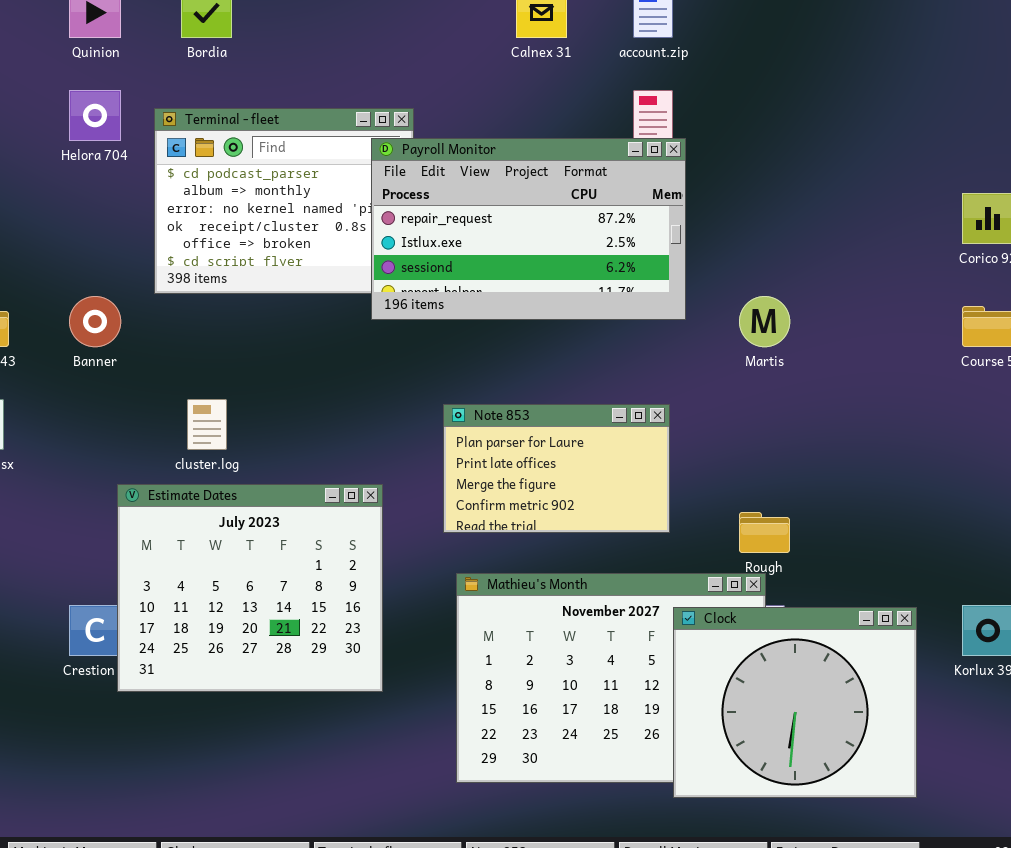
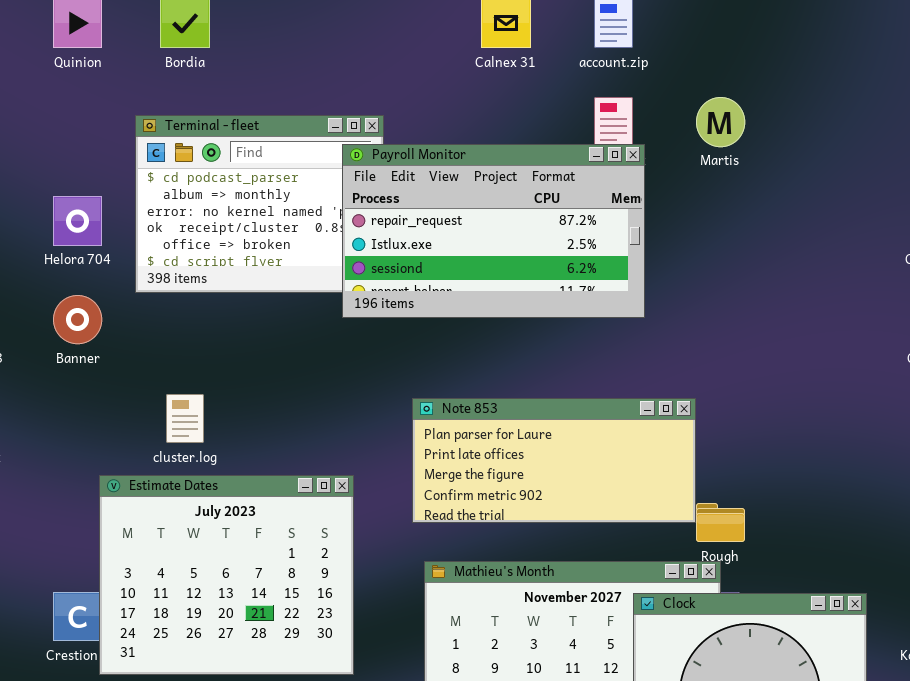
Helora 704: [69,90,121,141] -> [53,196,102,246], moved
Martis: [739,296,790,347] -> [696,97,745,147], moved
Note 853: [443,404,670,533] -> [412,398,696,523], resized

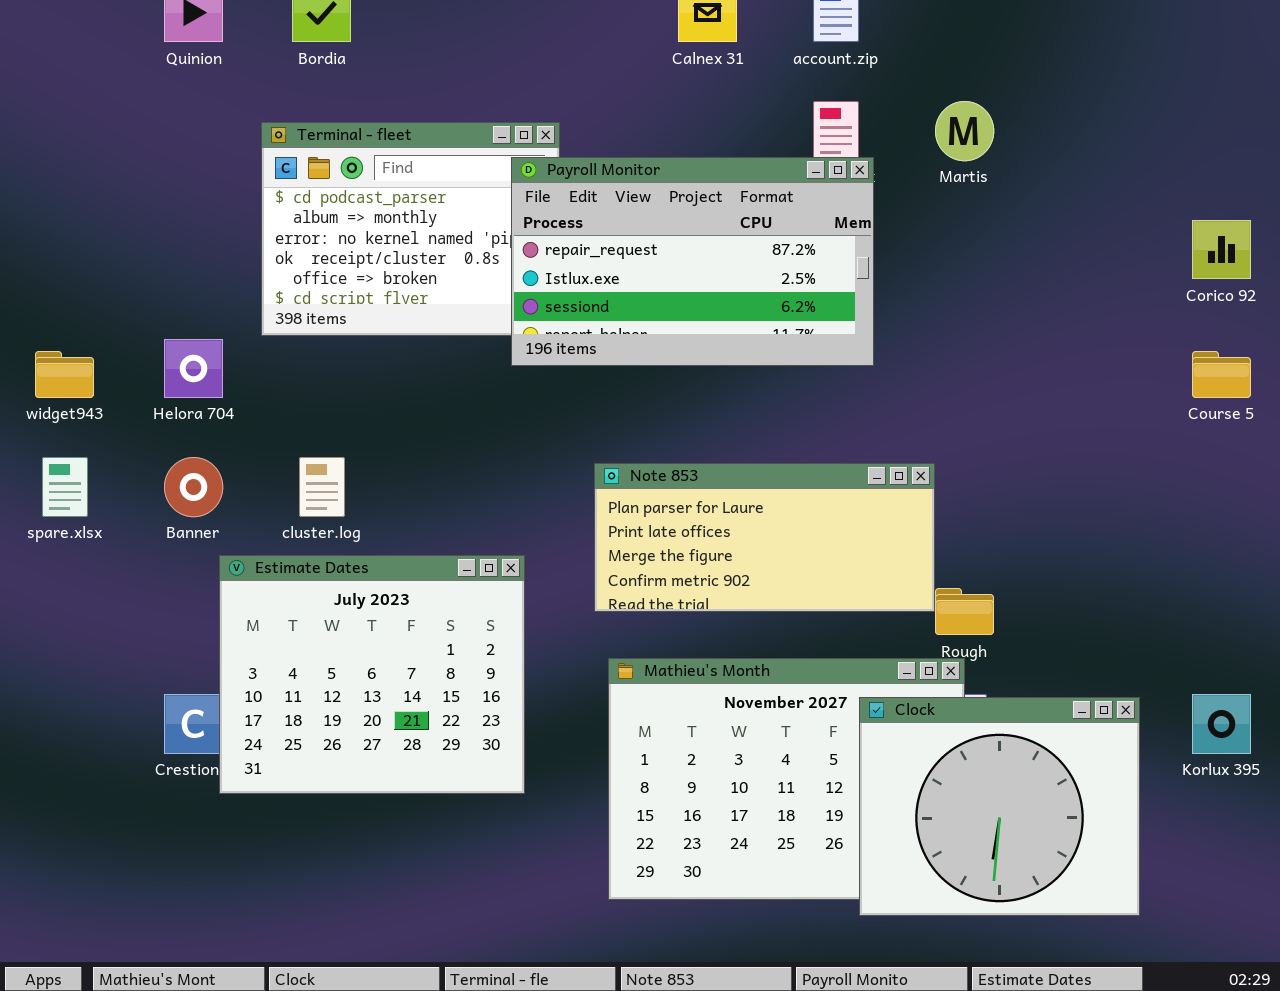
Helora 704: [53,196,102,246] -> [164,339,223,398], moved
Banner: [53,295,102,344] -> [164,457,223,517], moved

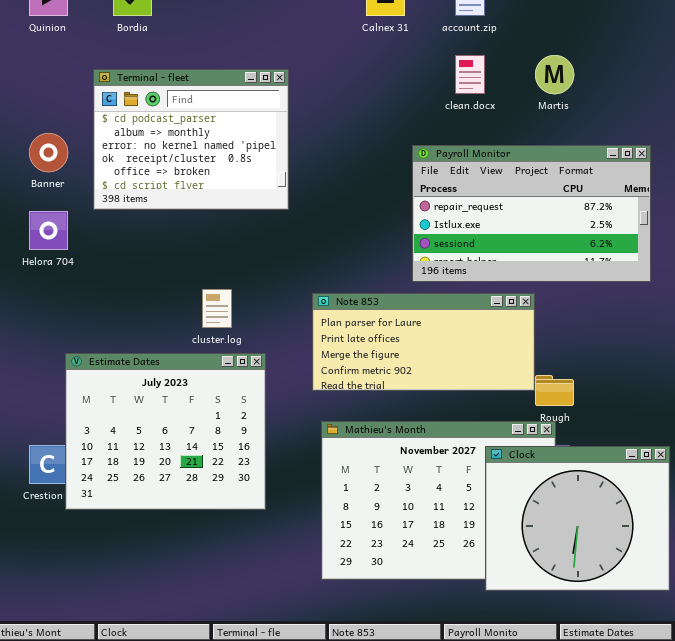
Payroll Monitor: [511,157,874,366] -> [412,145,651,282], moved
Banner: [164,457,223,517] -> [29,133,68,172], moved
cluster.log: [299,457,345,517] -> [202,289,232,328], moved

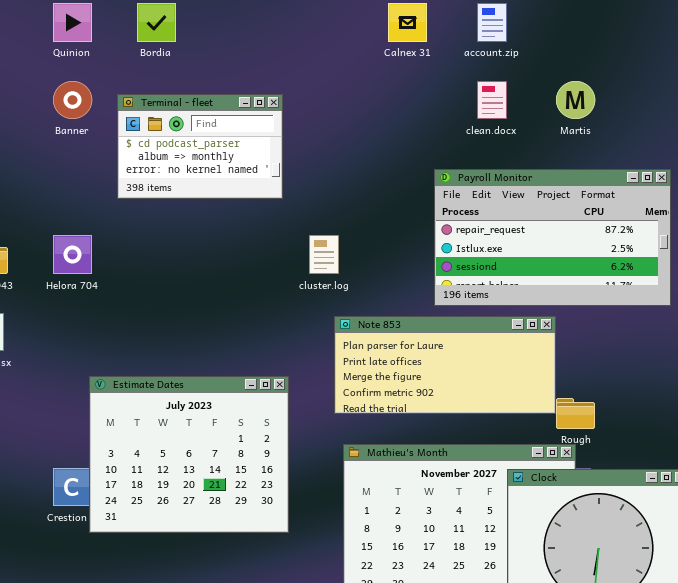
Terminal - fleet: [93,69,289,210] -> [117,94,283,199], resized
Banner: [29,133,68,172] -> [53,81,92,119], moved
cluster.log: [202,289,232,328] -> [309,235,339,274], moved

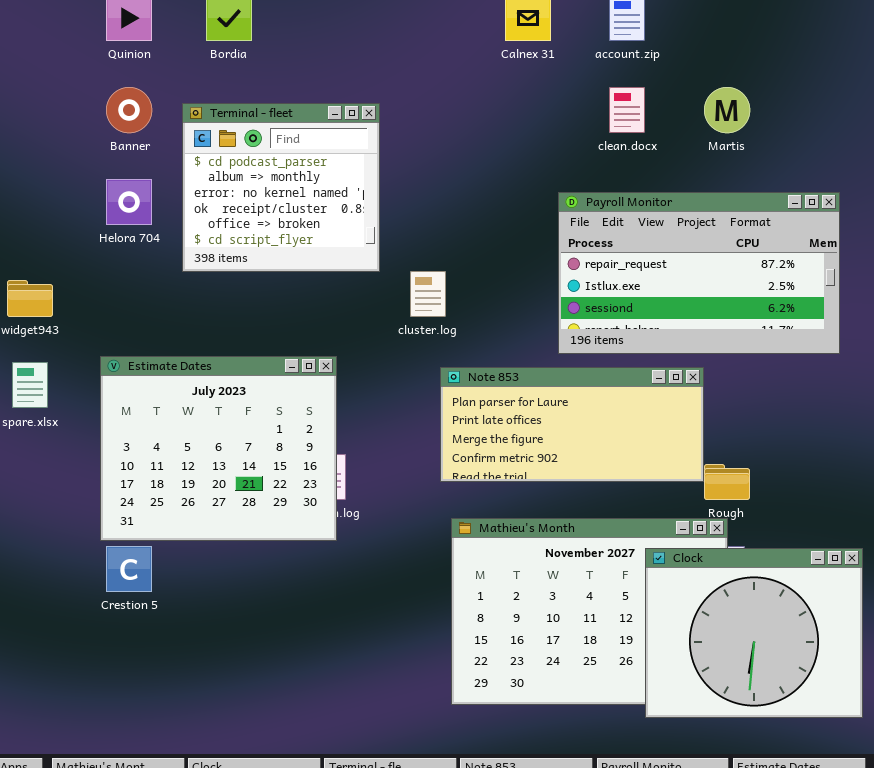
Terminal - fleet: [117,94,283,199] -> [182,103,380,272], resized
Helora 704: [53,235,92,274] -> [106,179,152,225], moved
Estimate Dates: [89,376,289,533] -> [100,356,337,541], moved

